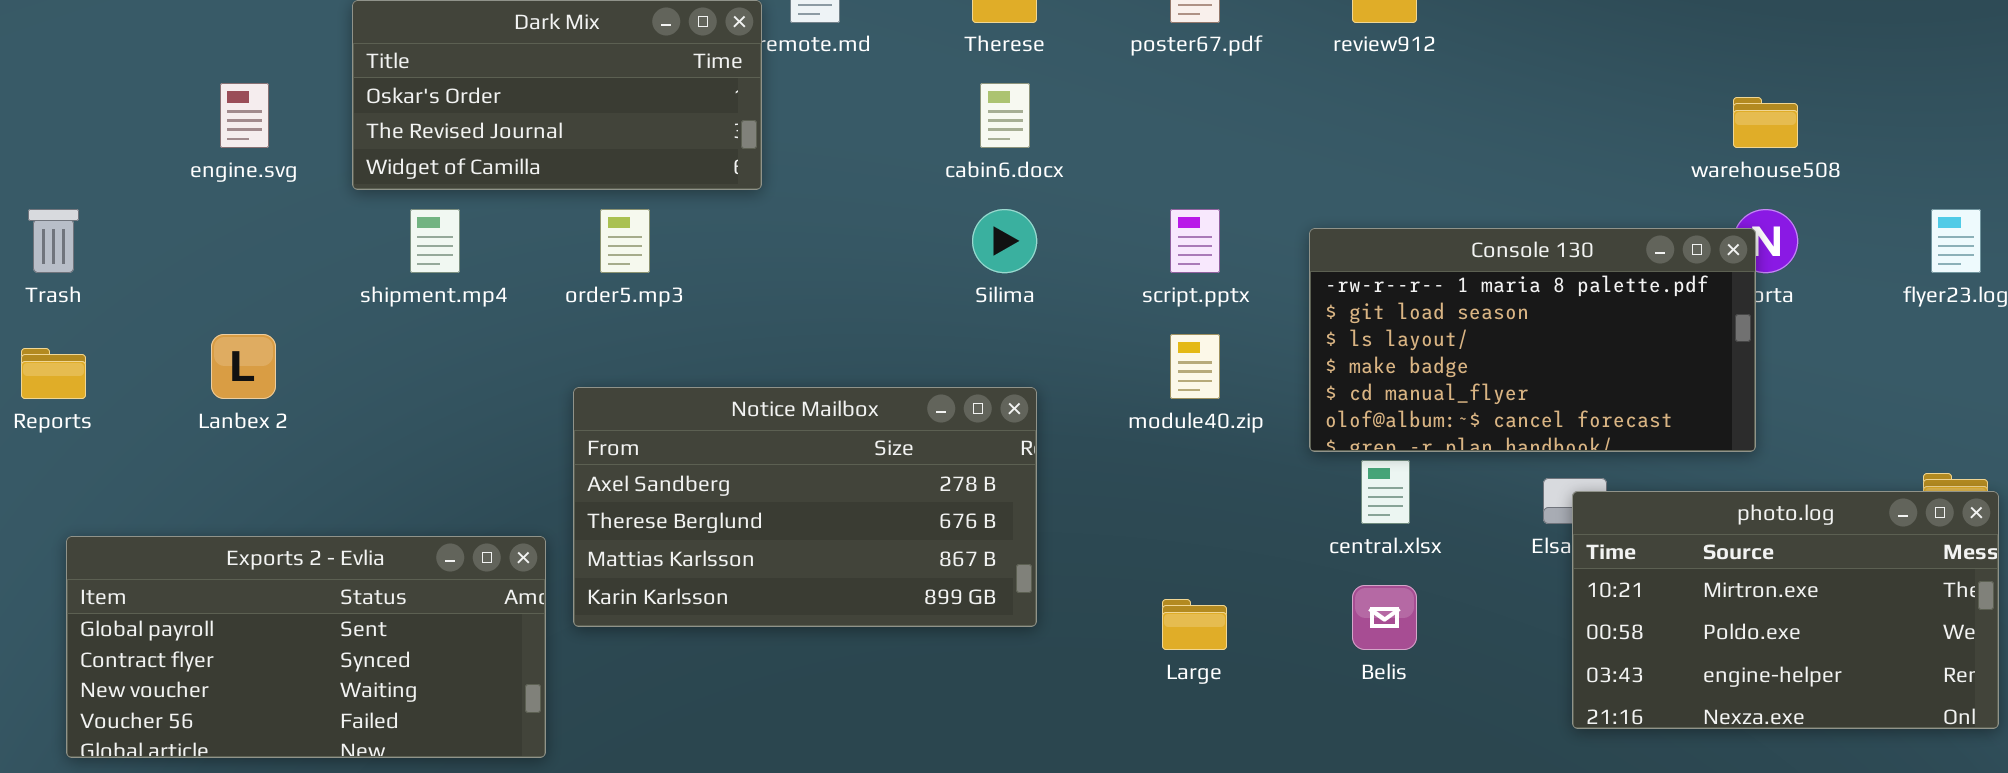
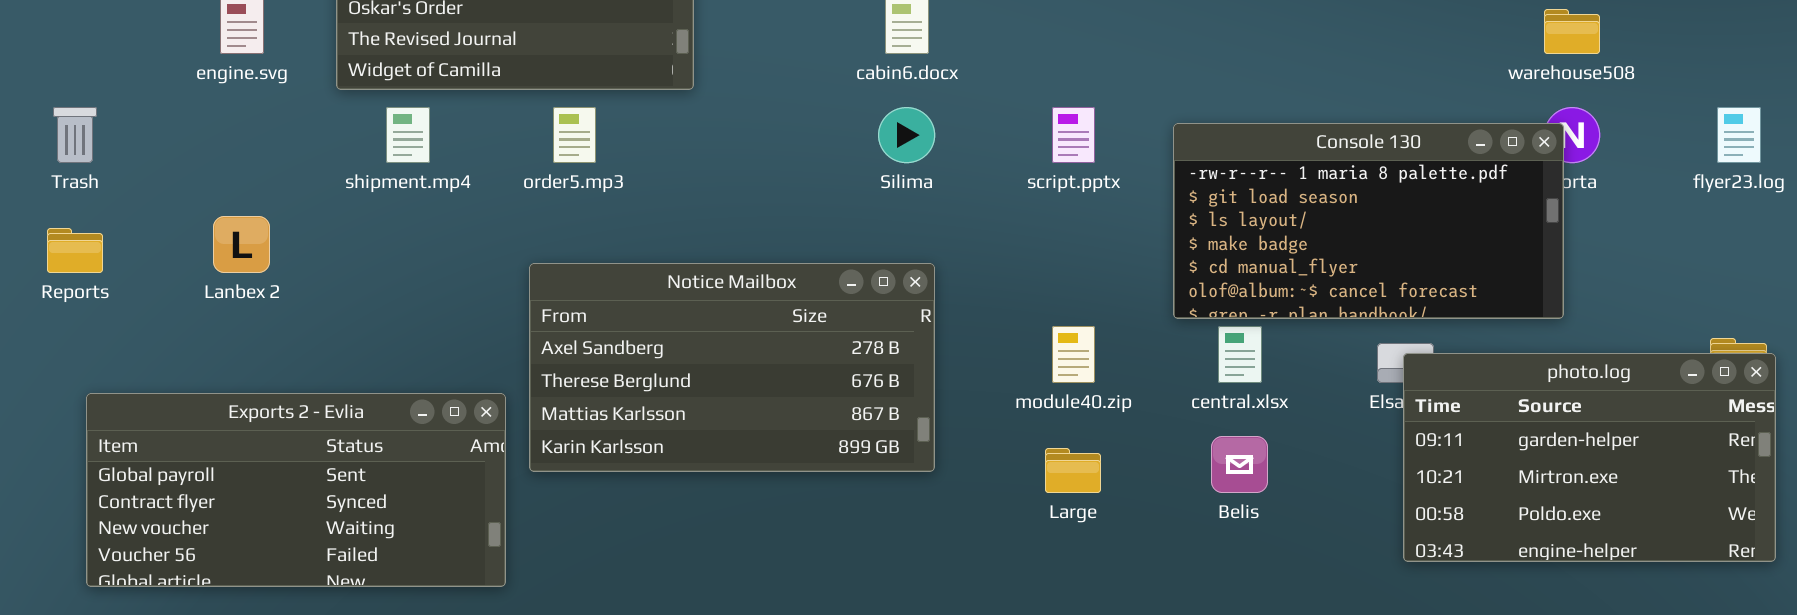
module40.zip: [1170,334,1220,399] -> [1052,326,1095,383], moved
photo.log: [1572,491,1999,729] -> [1403,353,1776,562], scrolled up 1 row

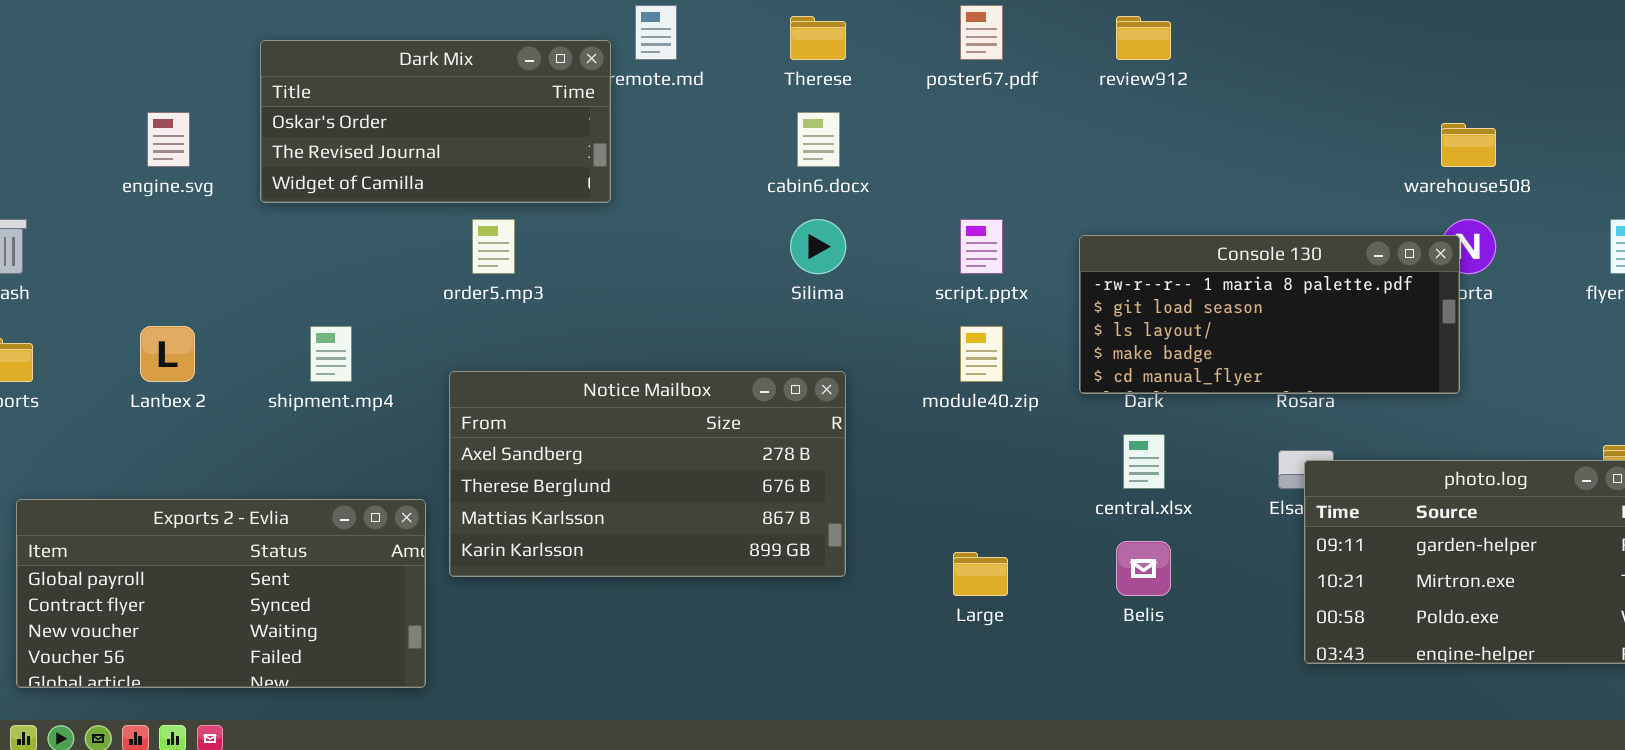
shipment.mp4: [386,107,430,163] -> [310,326,352,382], moved
Console 130: [1173,123,1564,319] -> [1079,235,1460,394], resized
module40.zip: [1052,326,1095,383] -> [960,326,1003,382], moved

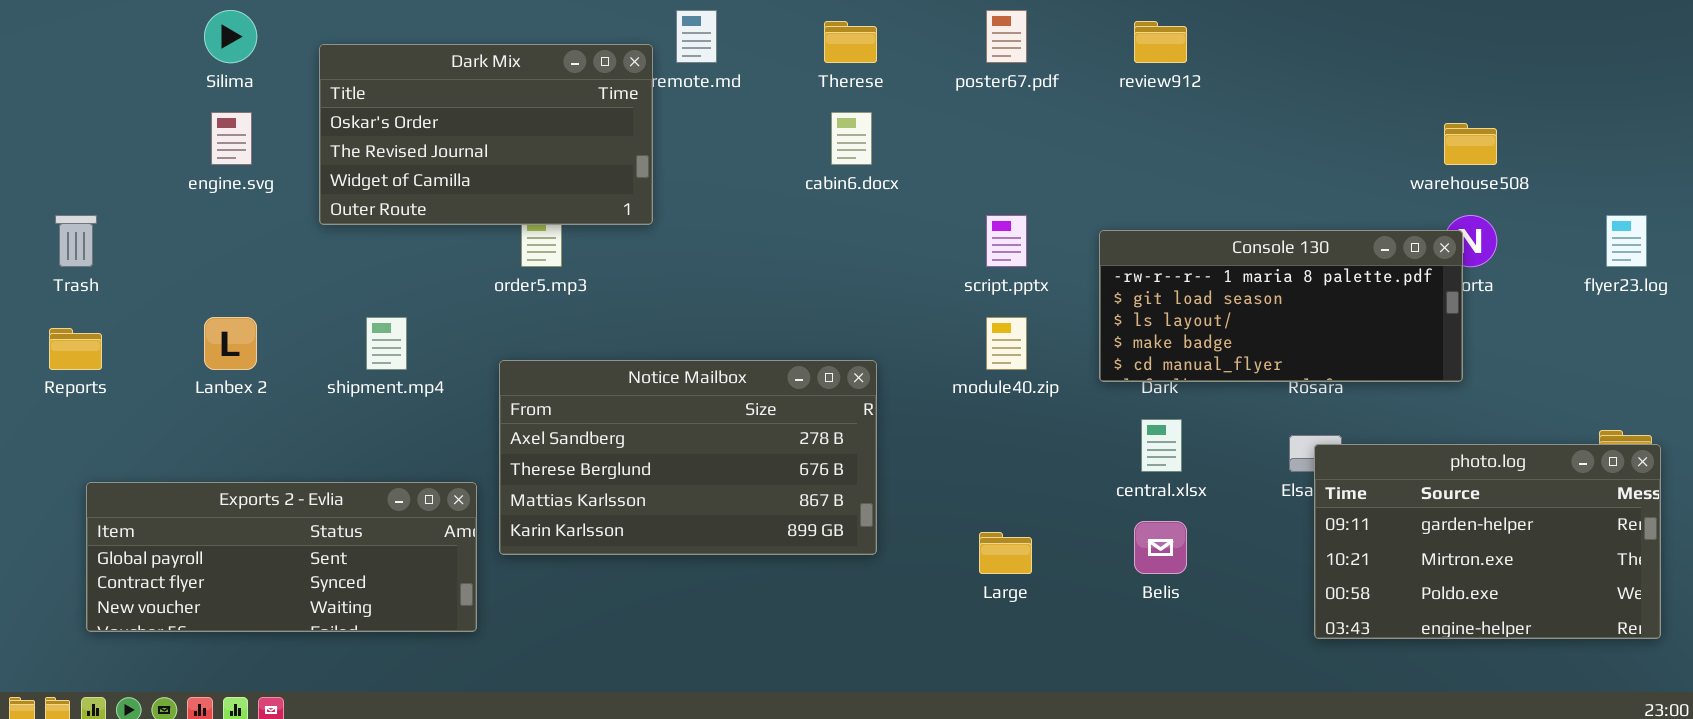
Dark Mix: [260,40,611,203] -> [319,44,653,225], resized
Silima: [790,219,846,274] -> [204,10,257,63], moved
Exports 2 - Evlia: [16,499,426,688] -> [86,482,477,632], resized

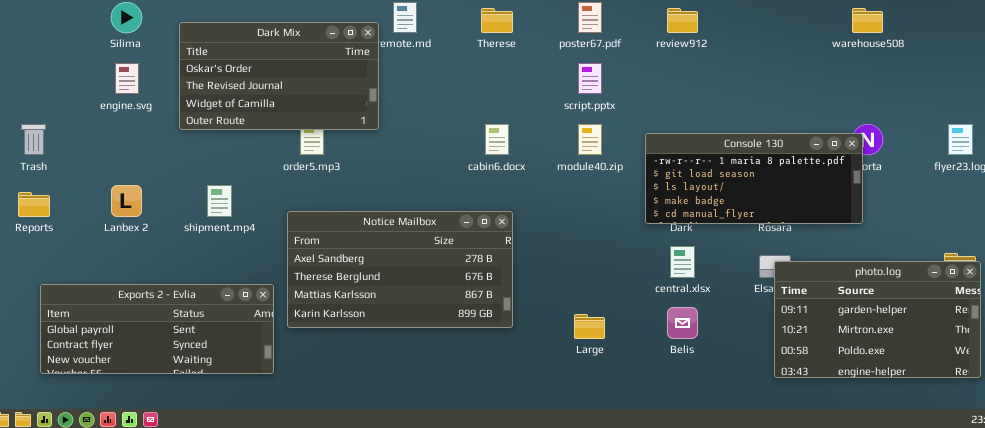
cabin6.docx: [831,112,872,165] -> [485,124,509,155], moved
warehouse508: [1444,123,1497,165] -> [852,8,883,33], moved
script.pptx: [986,215,1027,267] -> [578,63,602,94], moved
module40.zip: [986,317,1027,370] -> [578,124,602,155], moved

